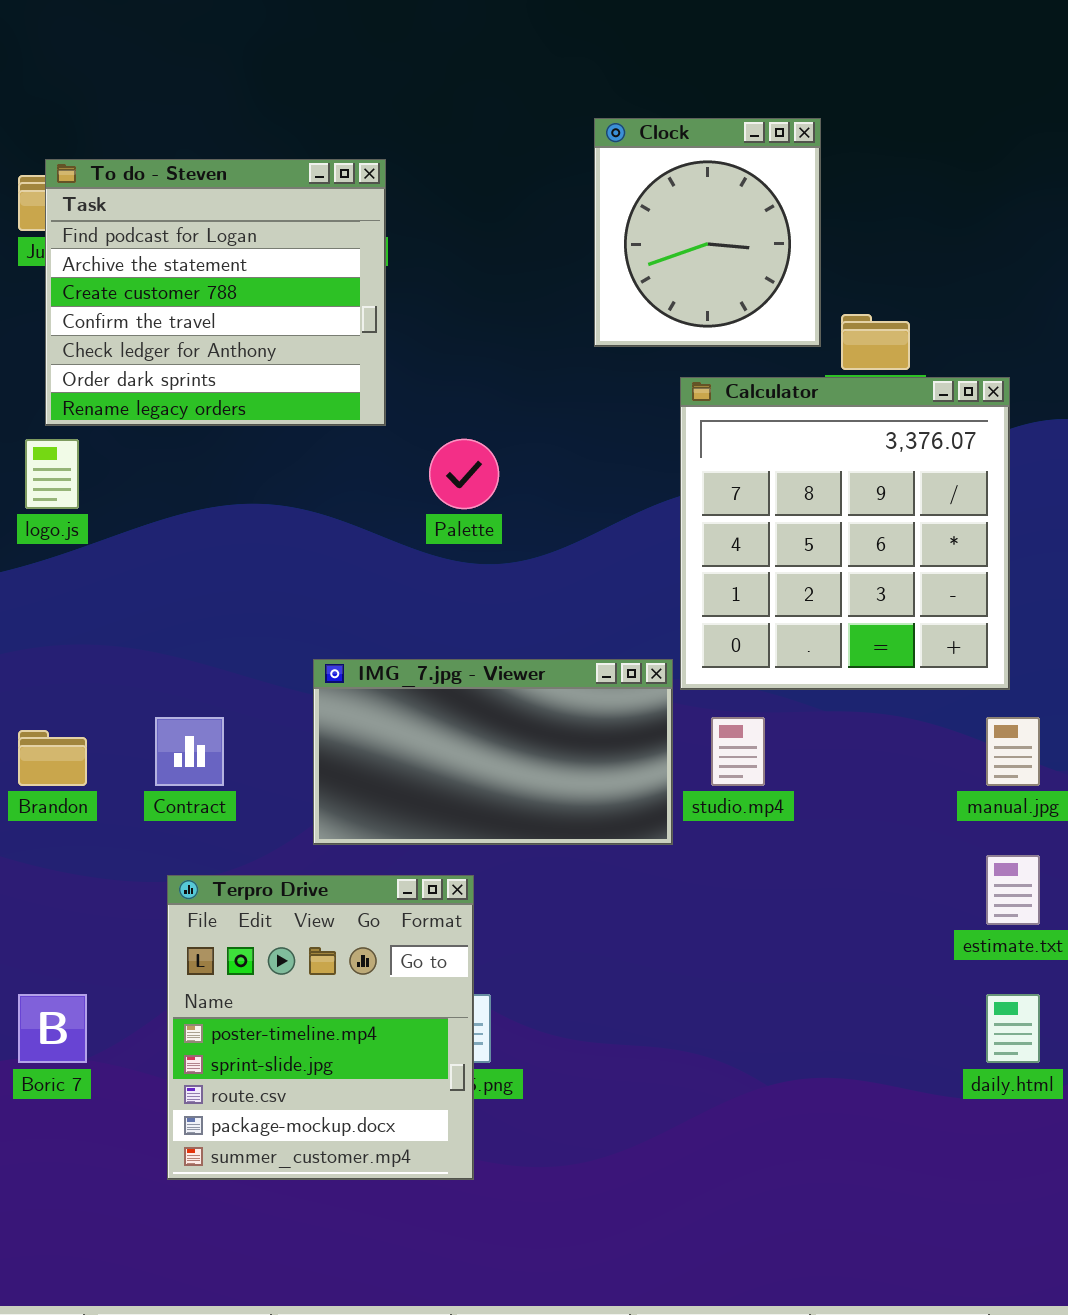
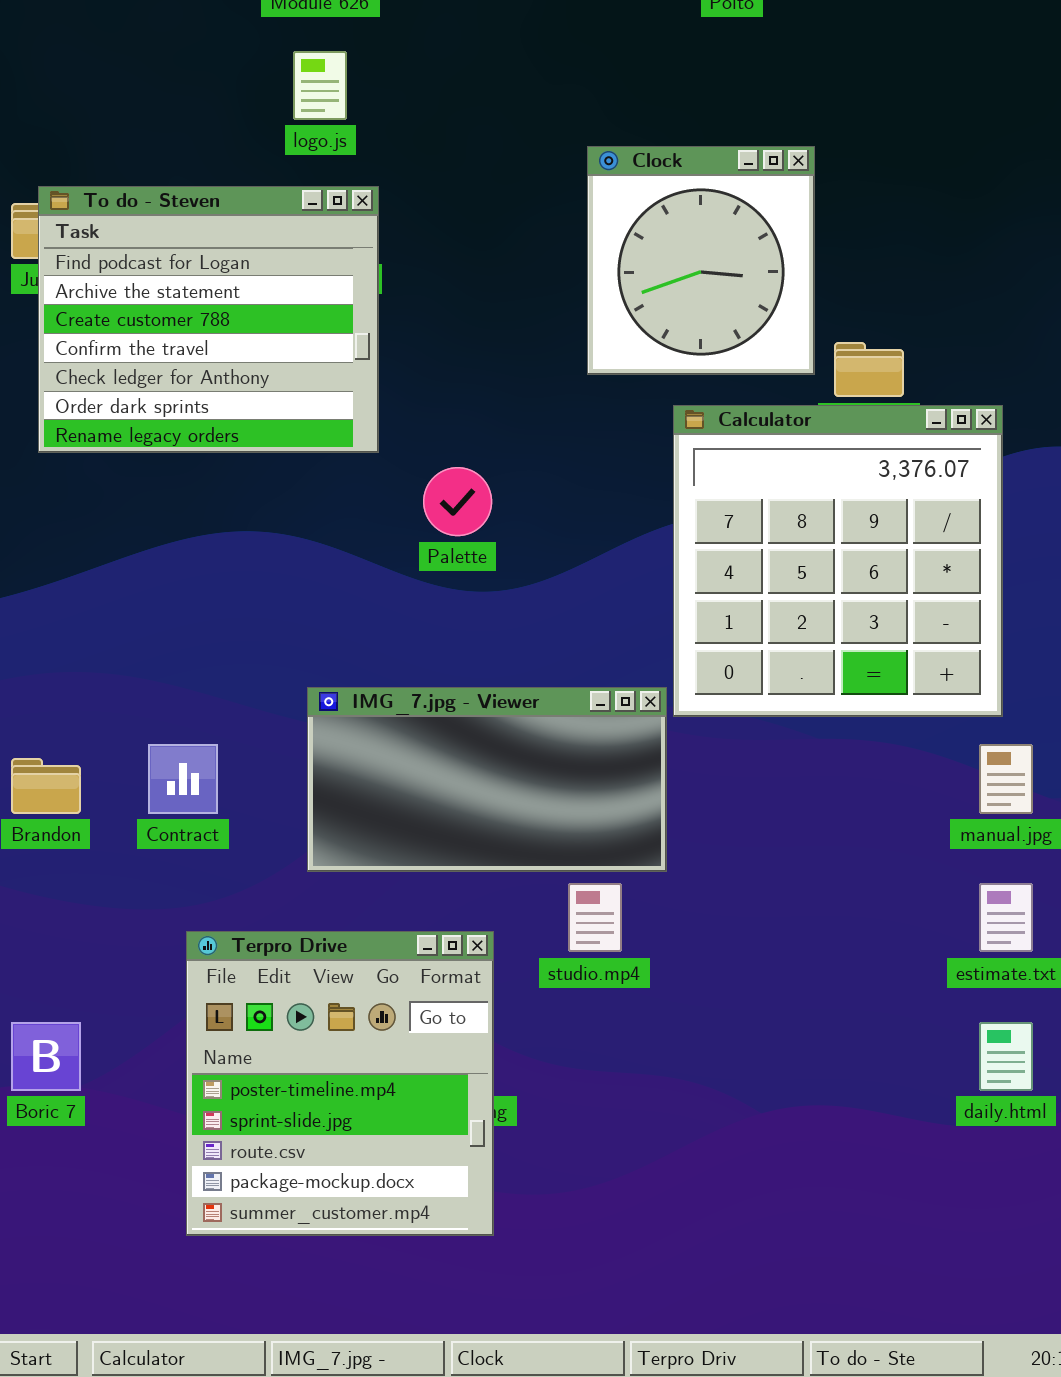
logo.js: [25,439,79,509] -> [293,51,347,120], moved
studio.mp4: [711,717,765,786] -> [568,883,622,952], moved
Terpro Drive: [167,875,474,1180] -> [186,931,494,1236], moved

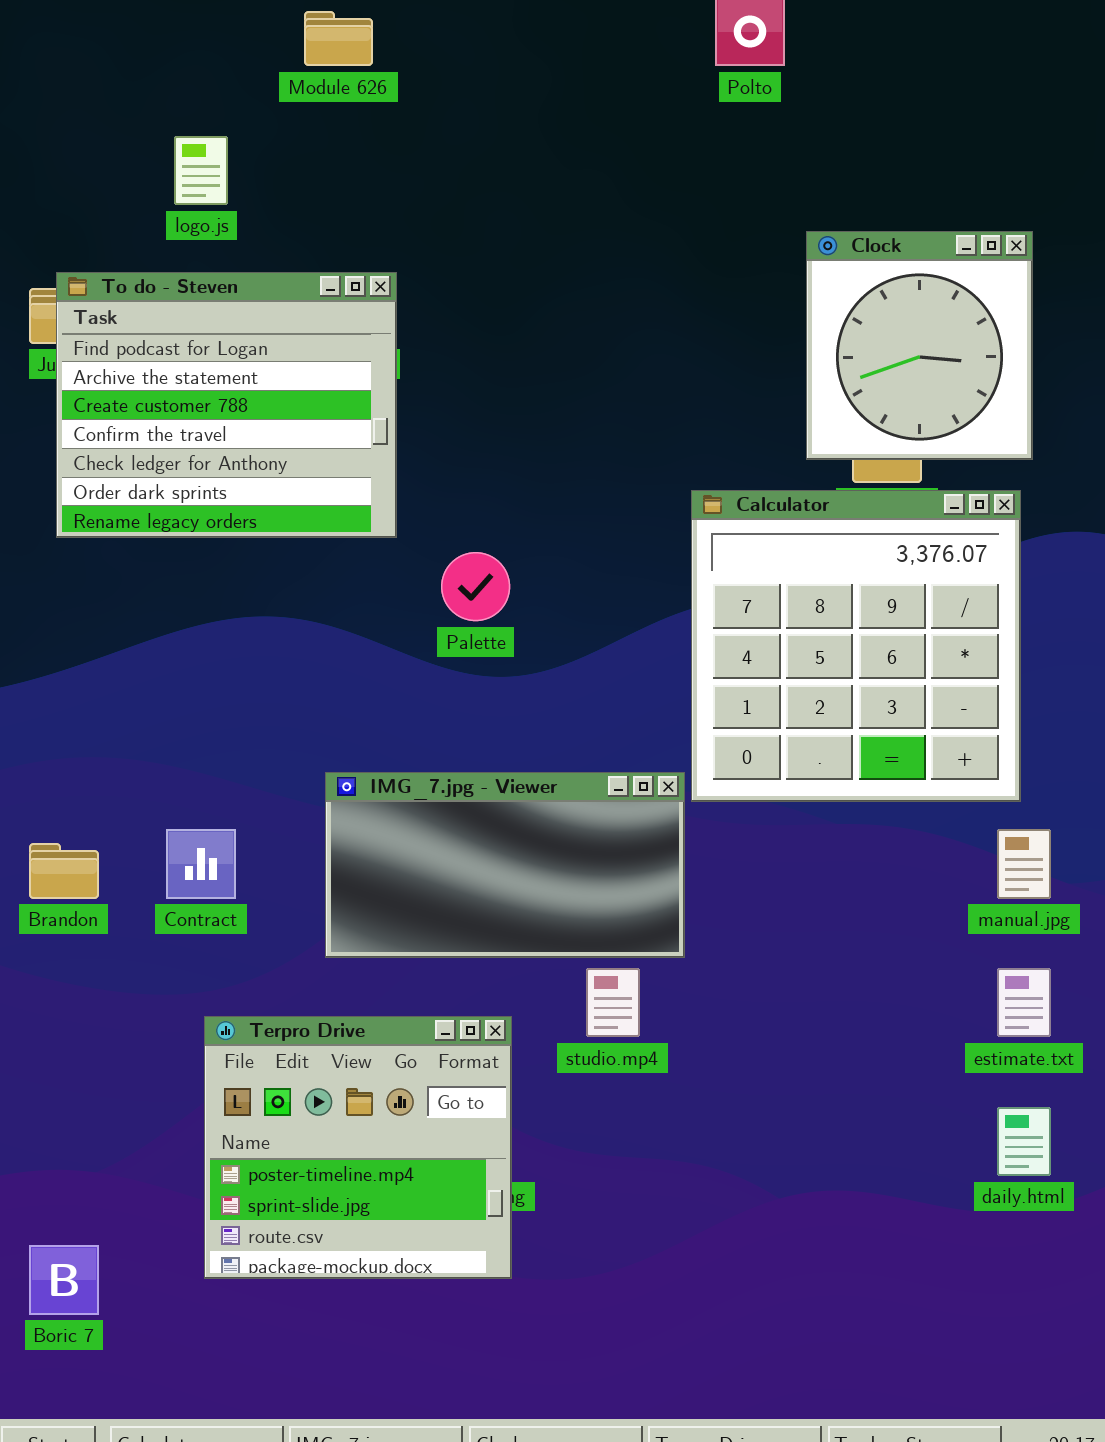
logo.js: [293,51,347,120] -> [174,136,228,205], moved
Clock: [587,146,815,375] -> [806,231,1033,460], moved
Terpro Drive: [186,931,494,1236] -> [204,1016,512,1279], resized
Boric 7: [11,1022,81,1091] -> [29,1245,99,1315], moved

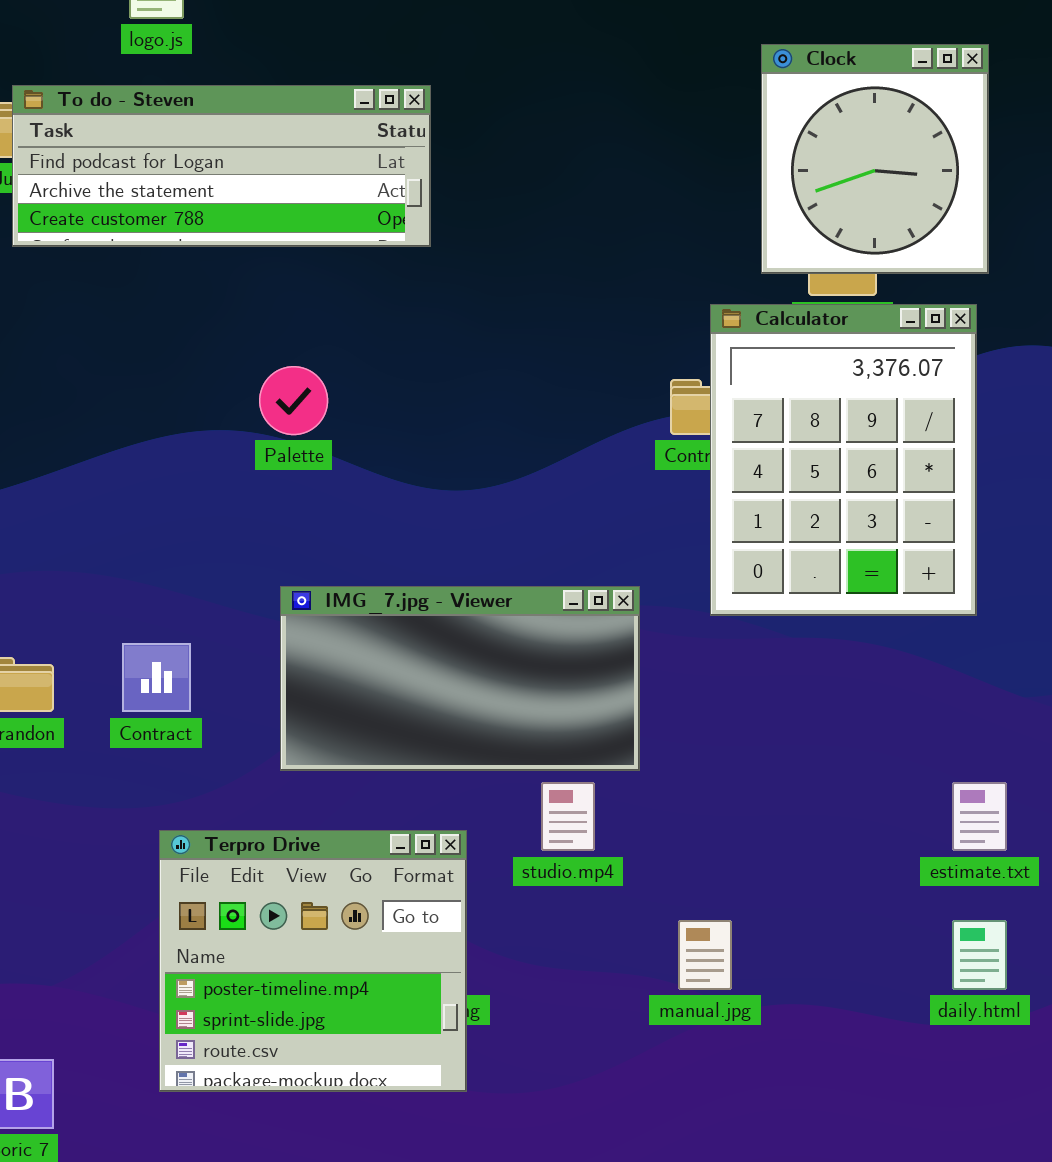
To do - Steven: [56,272,397,538] -> [12,85,431,247], resized
Calculator: [691,490,1021,802] -> [710,304,977,616], resized
Palette: [441,552,510,621] -> [259,366,328,435], moved
manual.jpg: [997,829,1051,899] -> [678,920,732,990], moved

